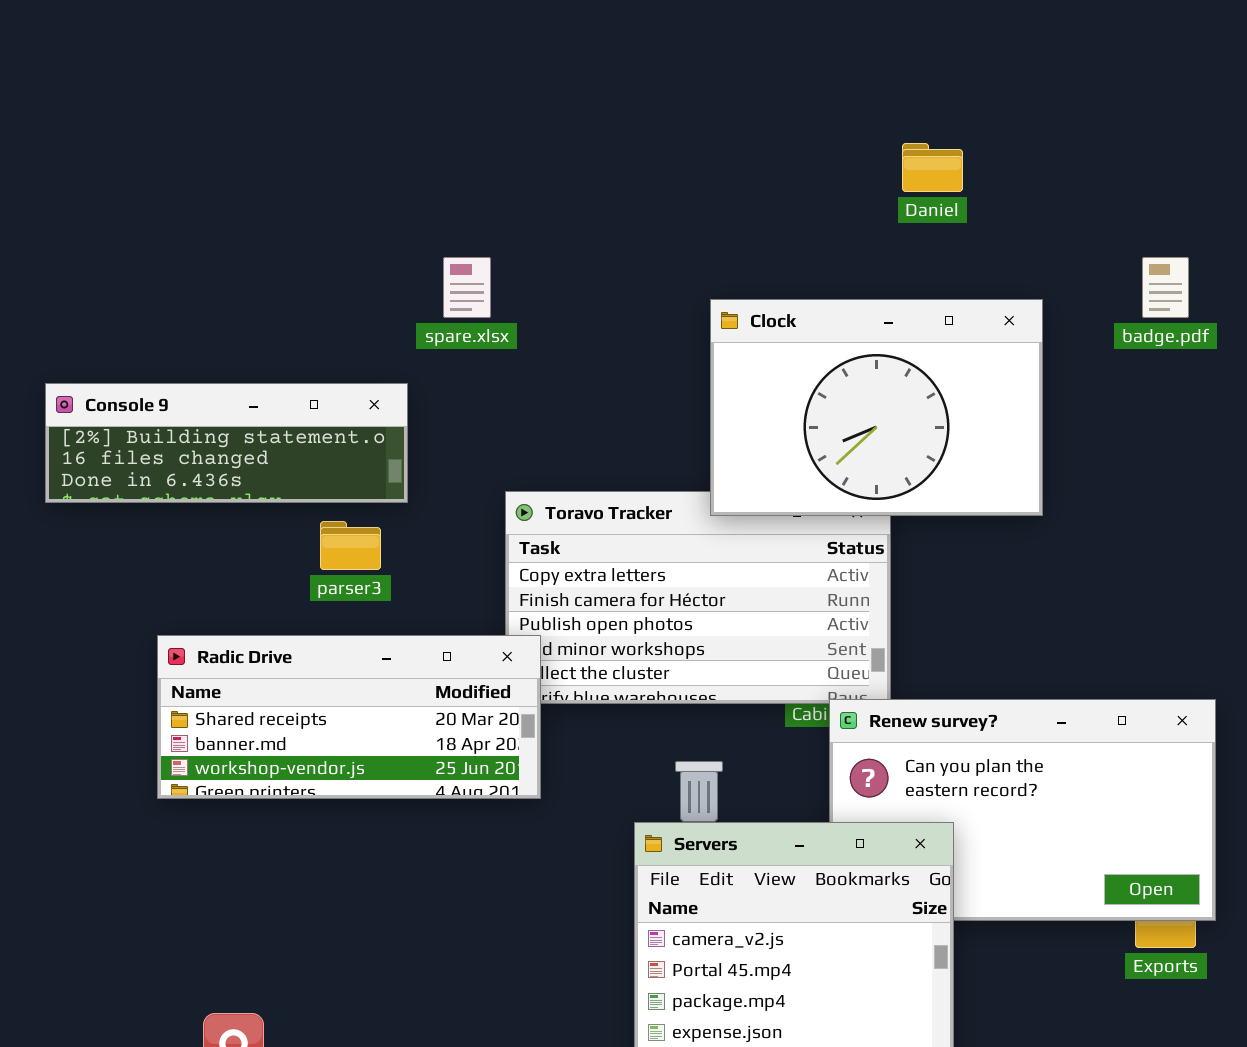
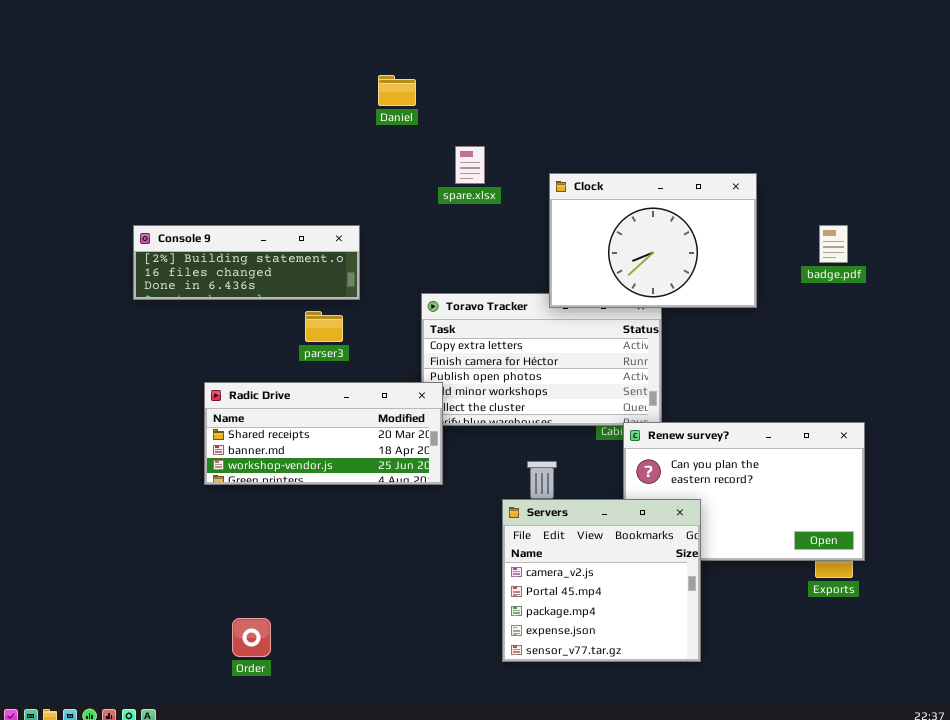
Daniel: [902,143,963,192] -> [378,75,416,106], moved
spare.xlsx: [443,257,491,318] -> [455,146,485,184], moved
badge.pdf: [1142,257,1189,318] -> [819,225,848,263], moved

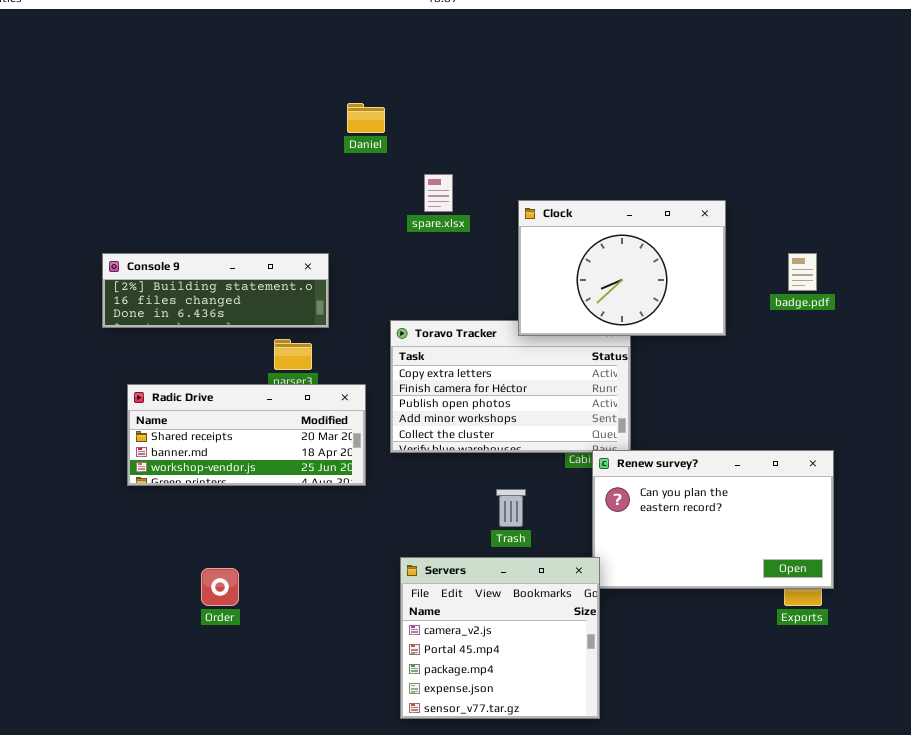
Radic Drive: [204,382,443,485] -> [127,384,366,486], moved
Servers: [502,499,701,662] -> [400,557,600,719], moved
Order: [232,618,271,657] -> [201,568,239,606], moved

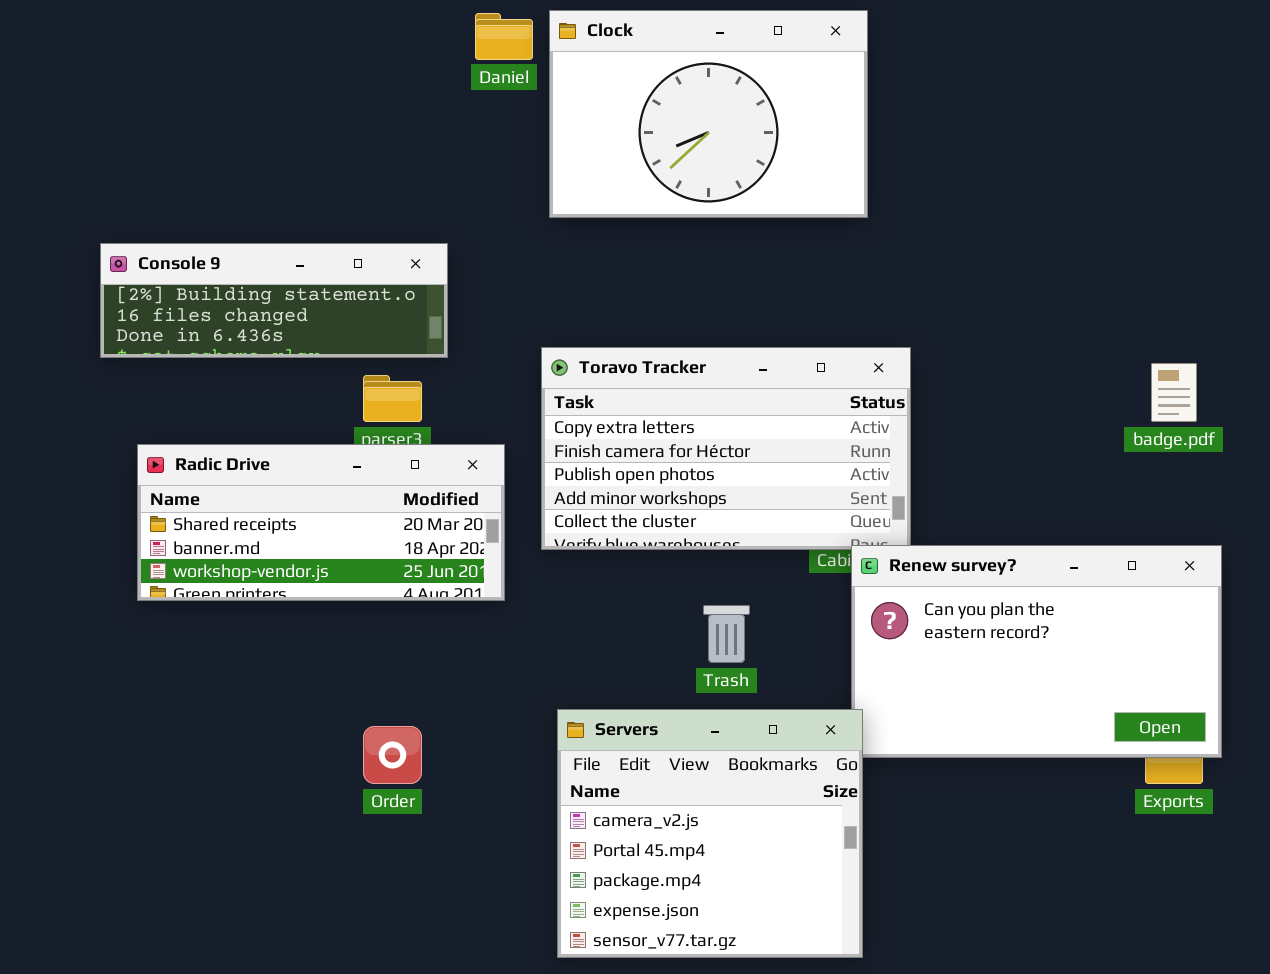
Clock: [518,200,726,336] -> [549,10,868,218], moved
badge.pdf: [788,253,817,291] -> [1151,363,1197,422], moved
Order: [201,568,239,606] -> [363,726,422,784], moved

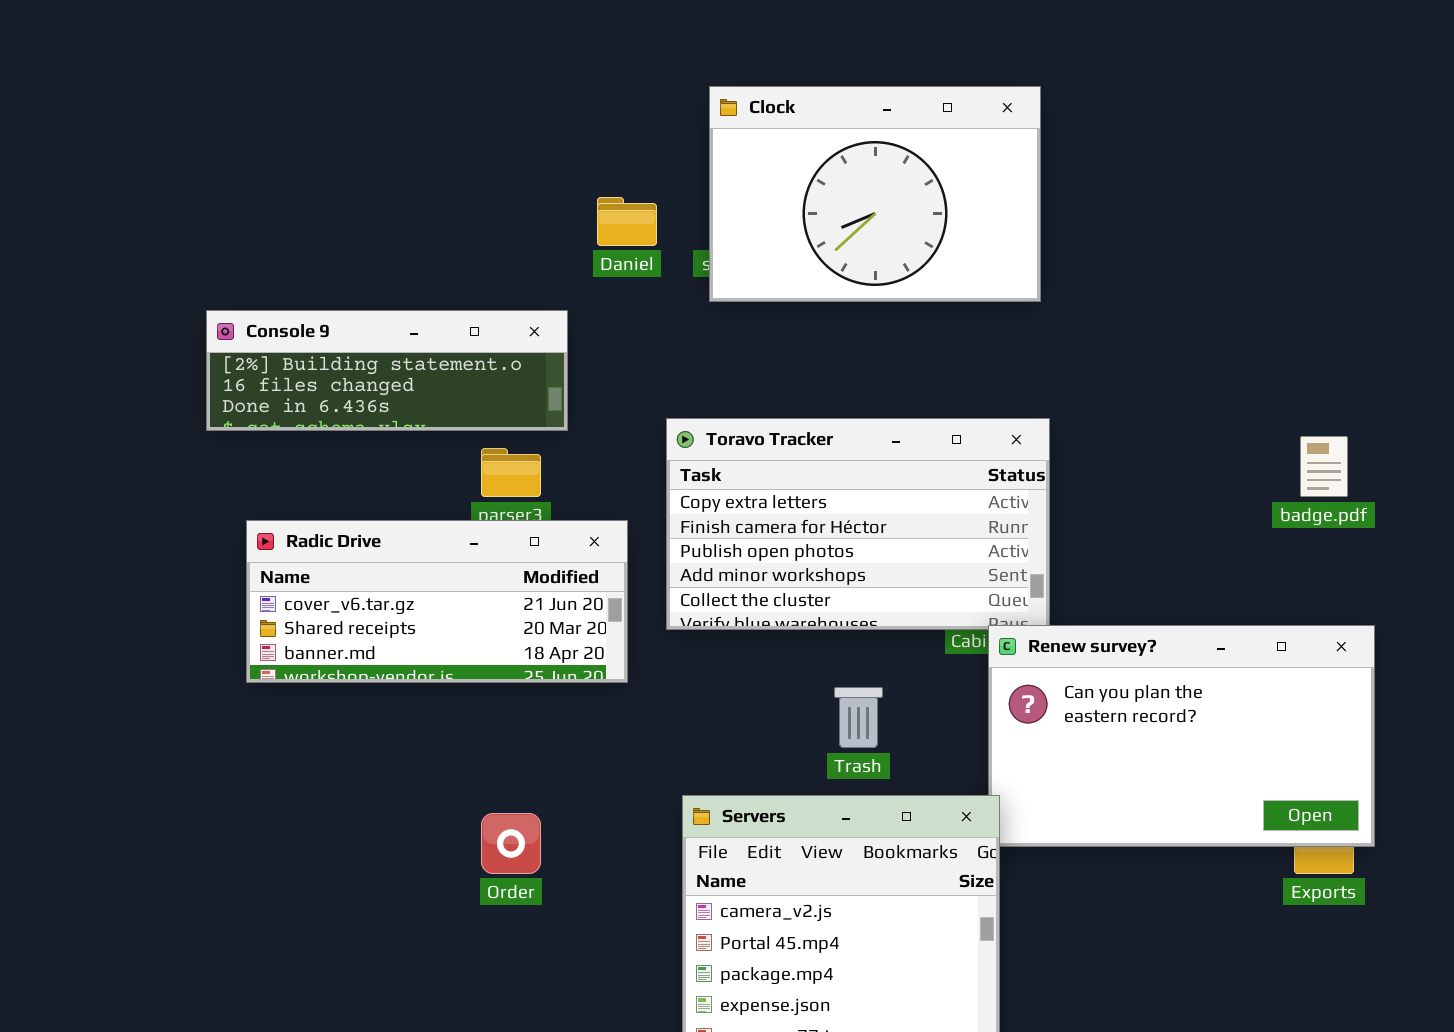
Clock: [549,10,868,218] -> [709,86,1041,302], moved
Daniel: [475,13,533,60] -> [597,197,657,246], moved
Radic Drive: [137,444,505,601] -> [246,520,628,683], scrolled up 1 row

